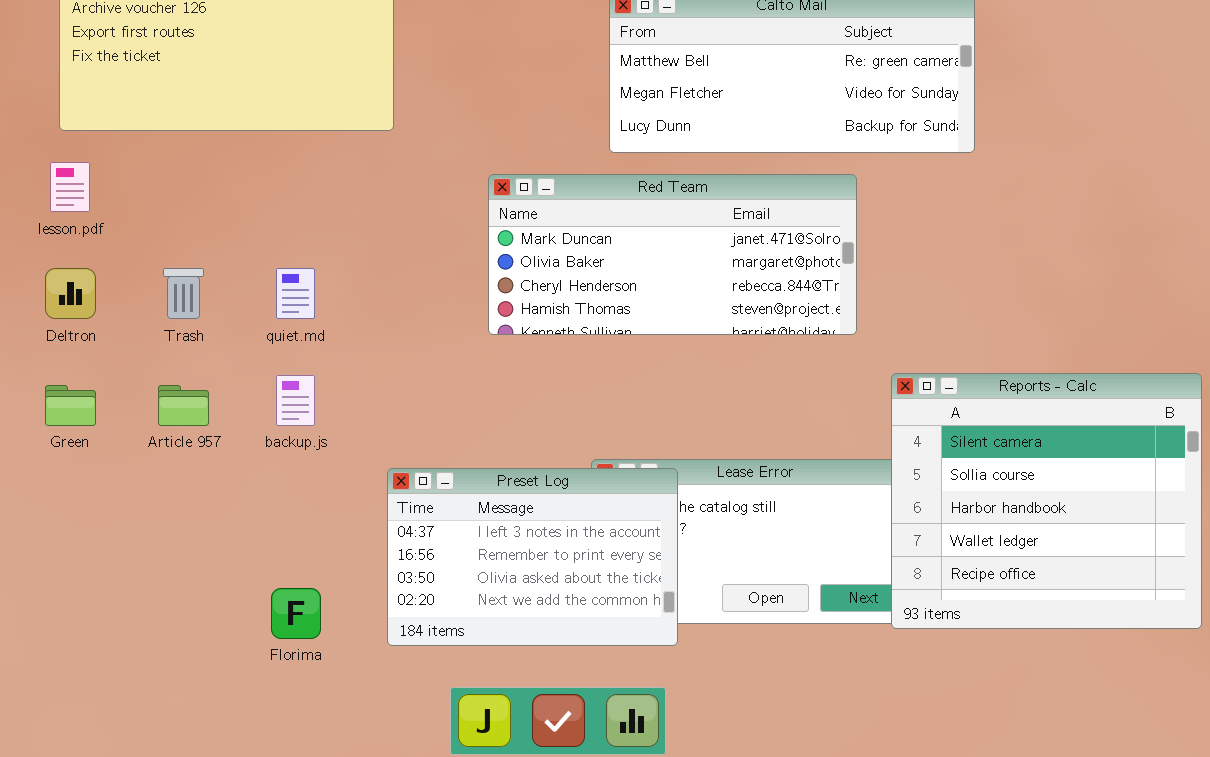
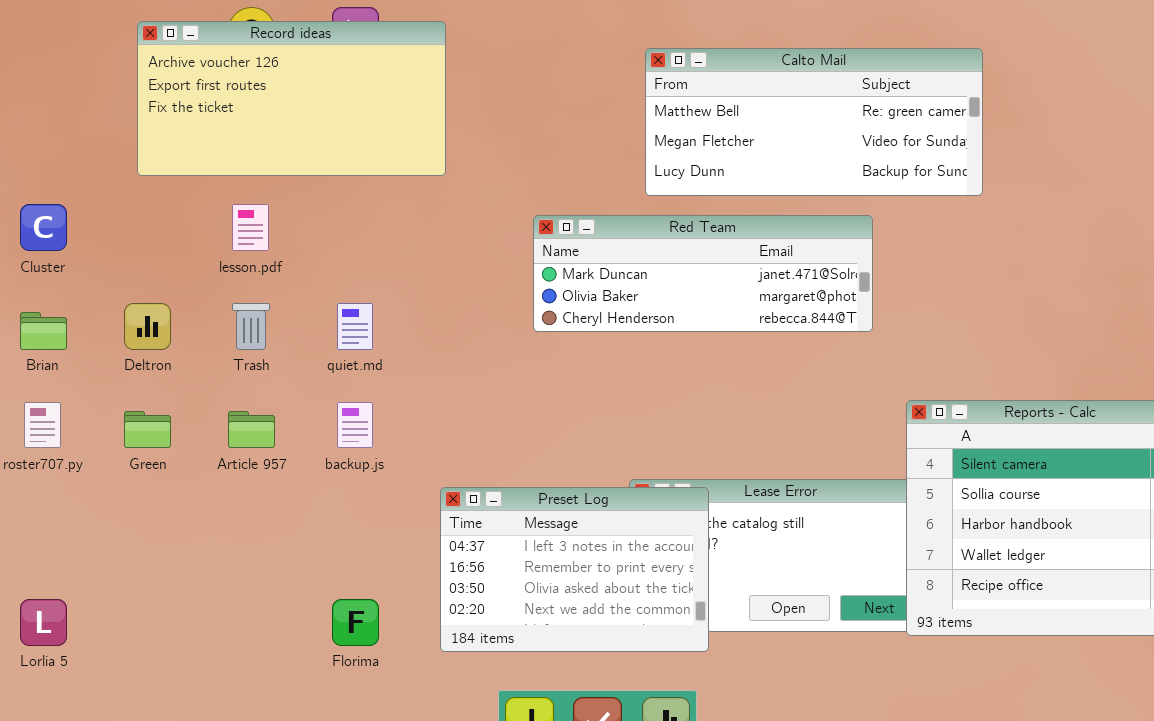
lesson.pdf: [50,162,90,212] -> [232,204,269,251], moved
Red Team: [488,174,857,335] -> [533,215,873,332], resized

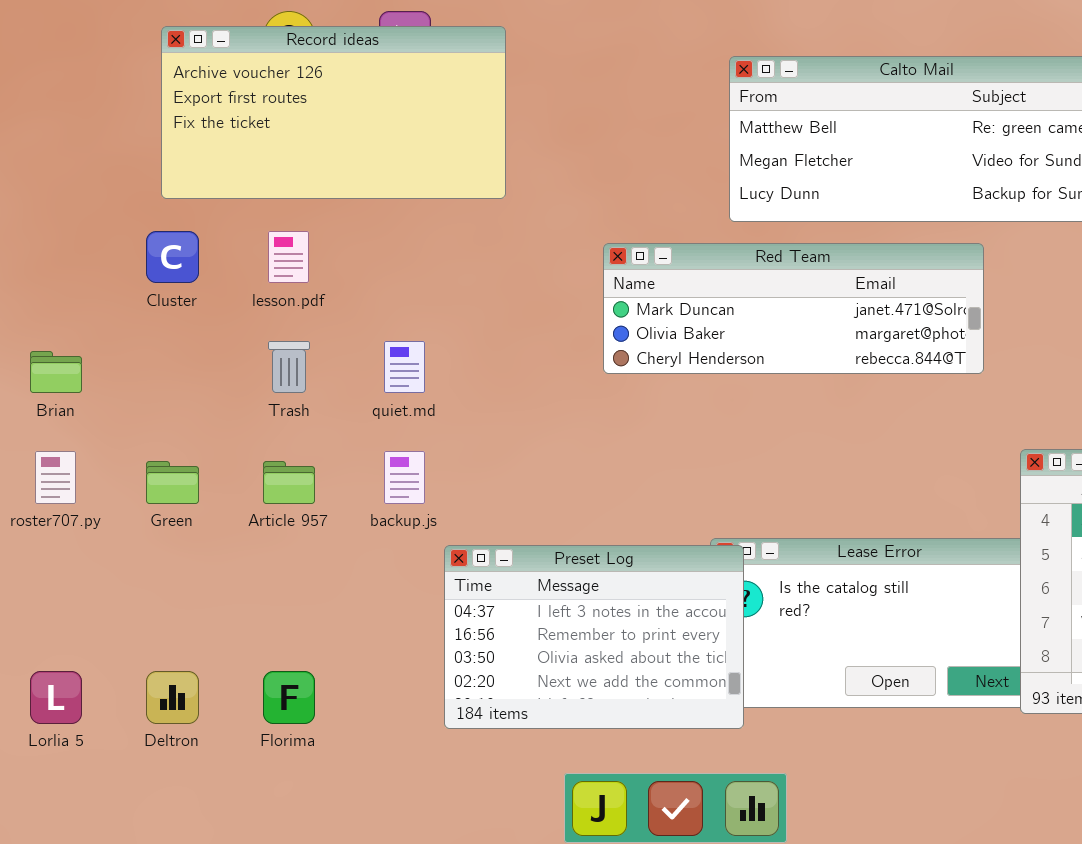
Cluster: [20,204,67,251] -> [146,231,199,283], moved
Deltron: [124,303,171,350] -> [146,671,199,724], moved
Preset Log: [440,487,709,652] -> [444,545,744,729], moved
Florima: [332,599,379,646] -> [263,671,315,724], moved

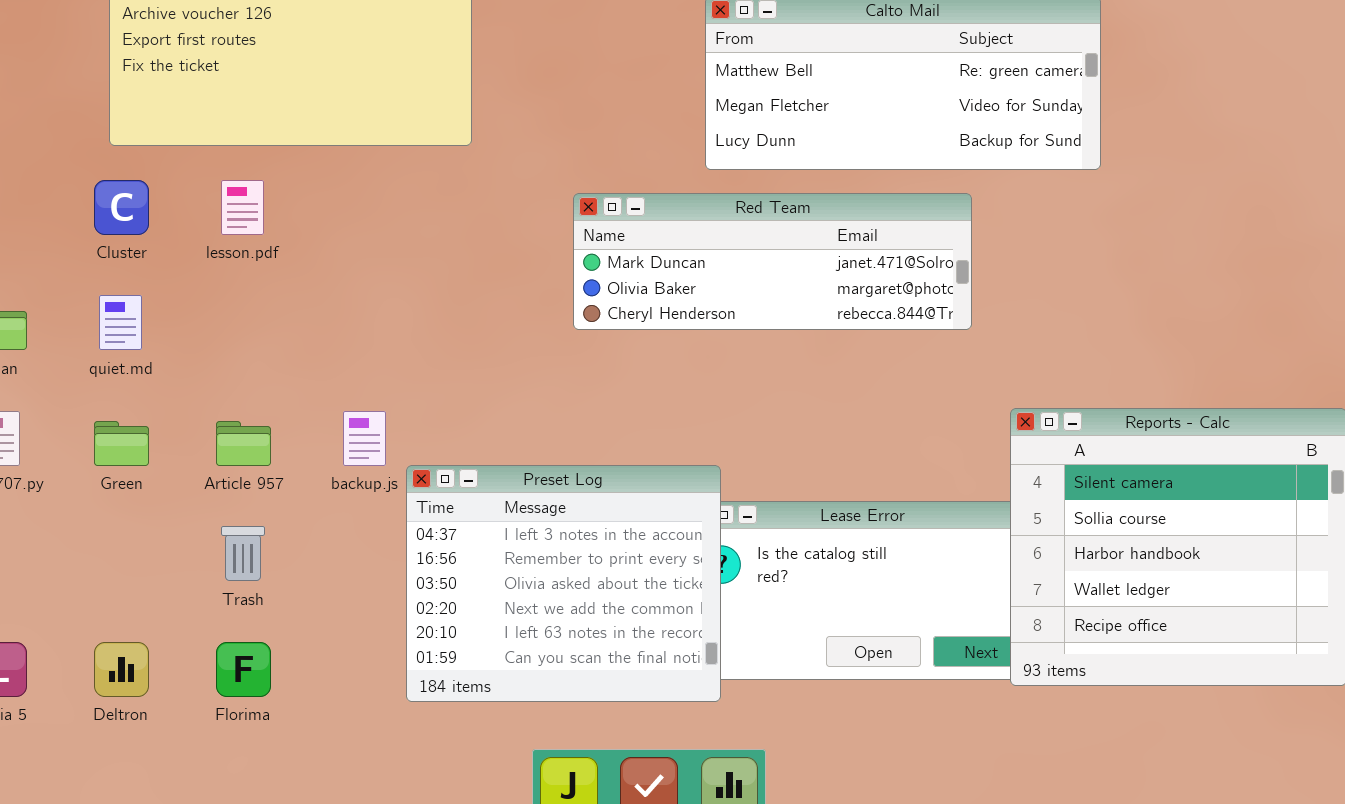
Trash: [268,341,310,393] -> [221,526,265,581], moved
quiet.md: [384,341,425,393] -> [99,295,142,350], moved
Preset Log: [444,545,744,729] -> [406,465,721,702], resized

